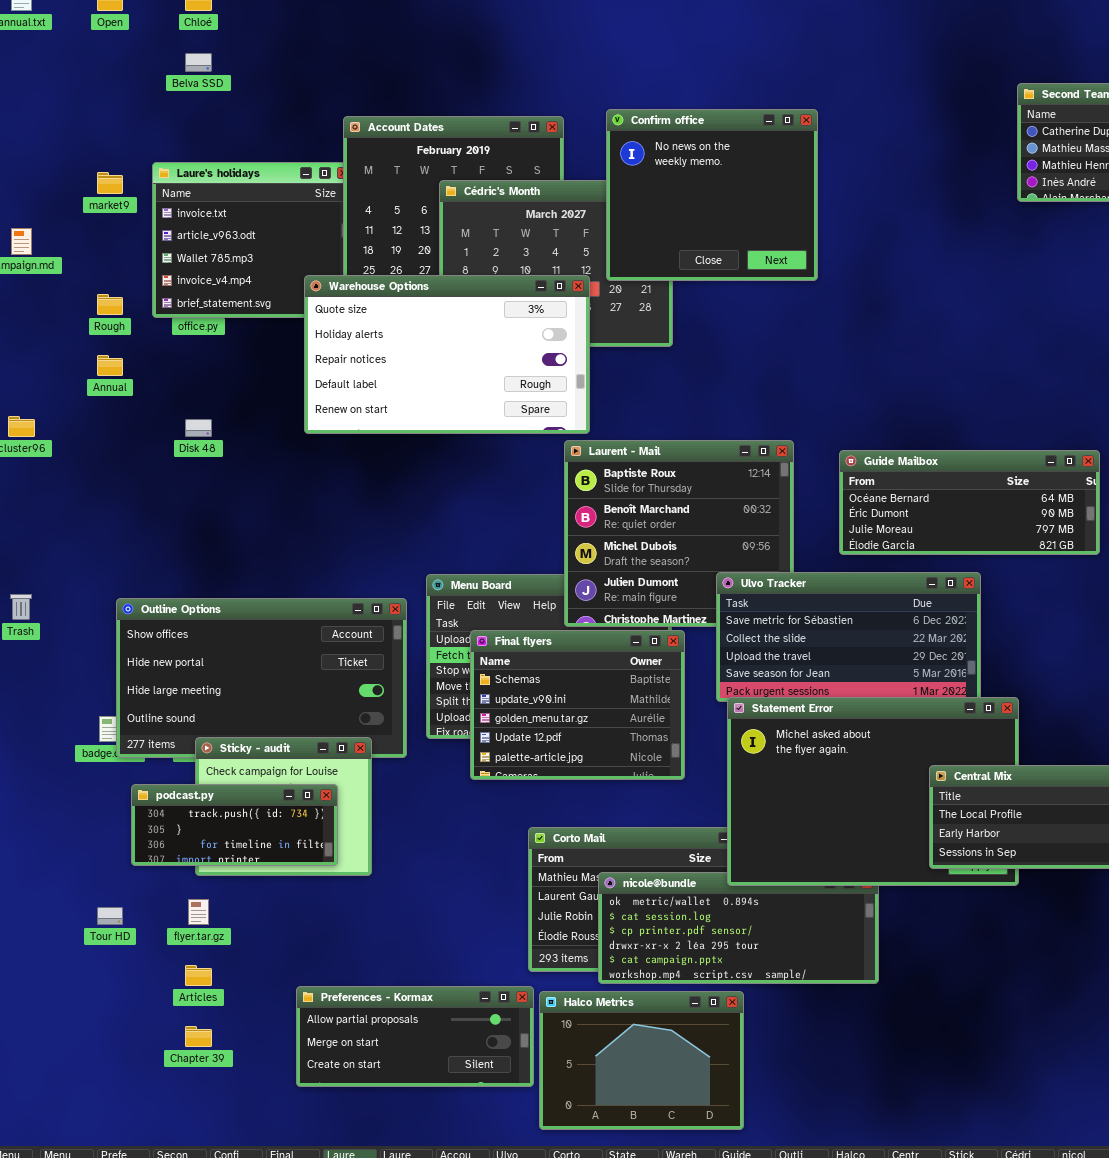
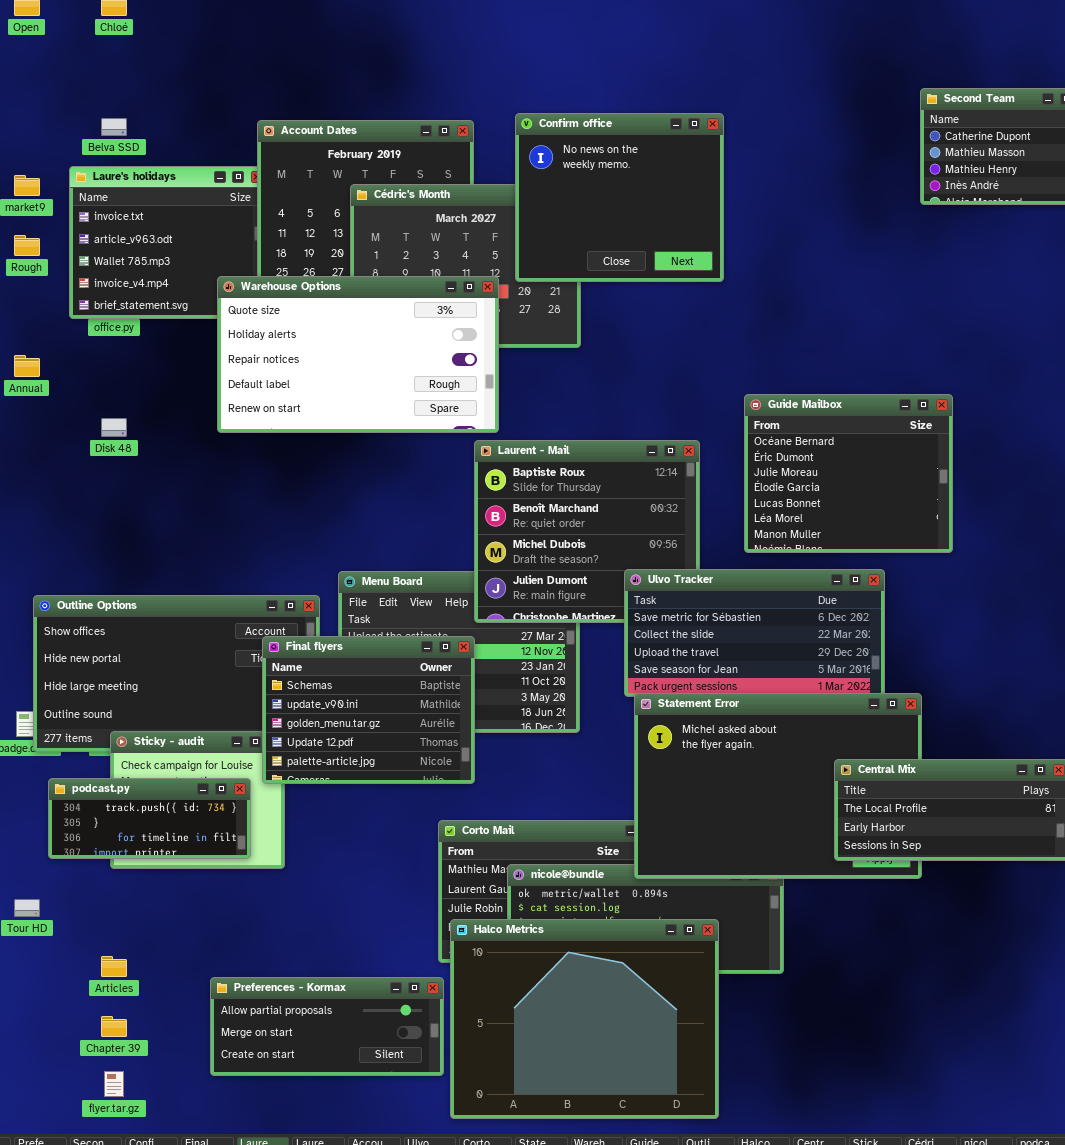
Belva SSD: [185,53,212,72] -> [101,118,127,136], moved
Rough: [97,294,123,315] -> [14,235,40,256], moved
Guide Mailbox: [839,450,1100,555] -> [744,394,953,553], resized
Final flyers: [470,630,685,780] -> [262,636,475,784], moved
flyer.tar.gz: [188,899,209,925] -> [104,1071,124,1097], moved
Halco Metrics: [539,991,744,1130] -> [450,919,719,1119], resized

